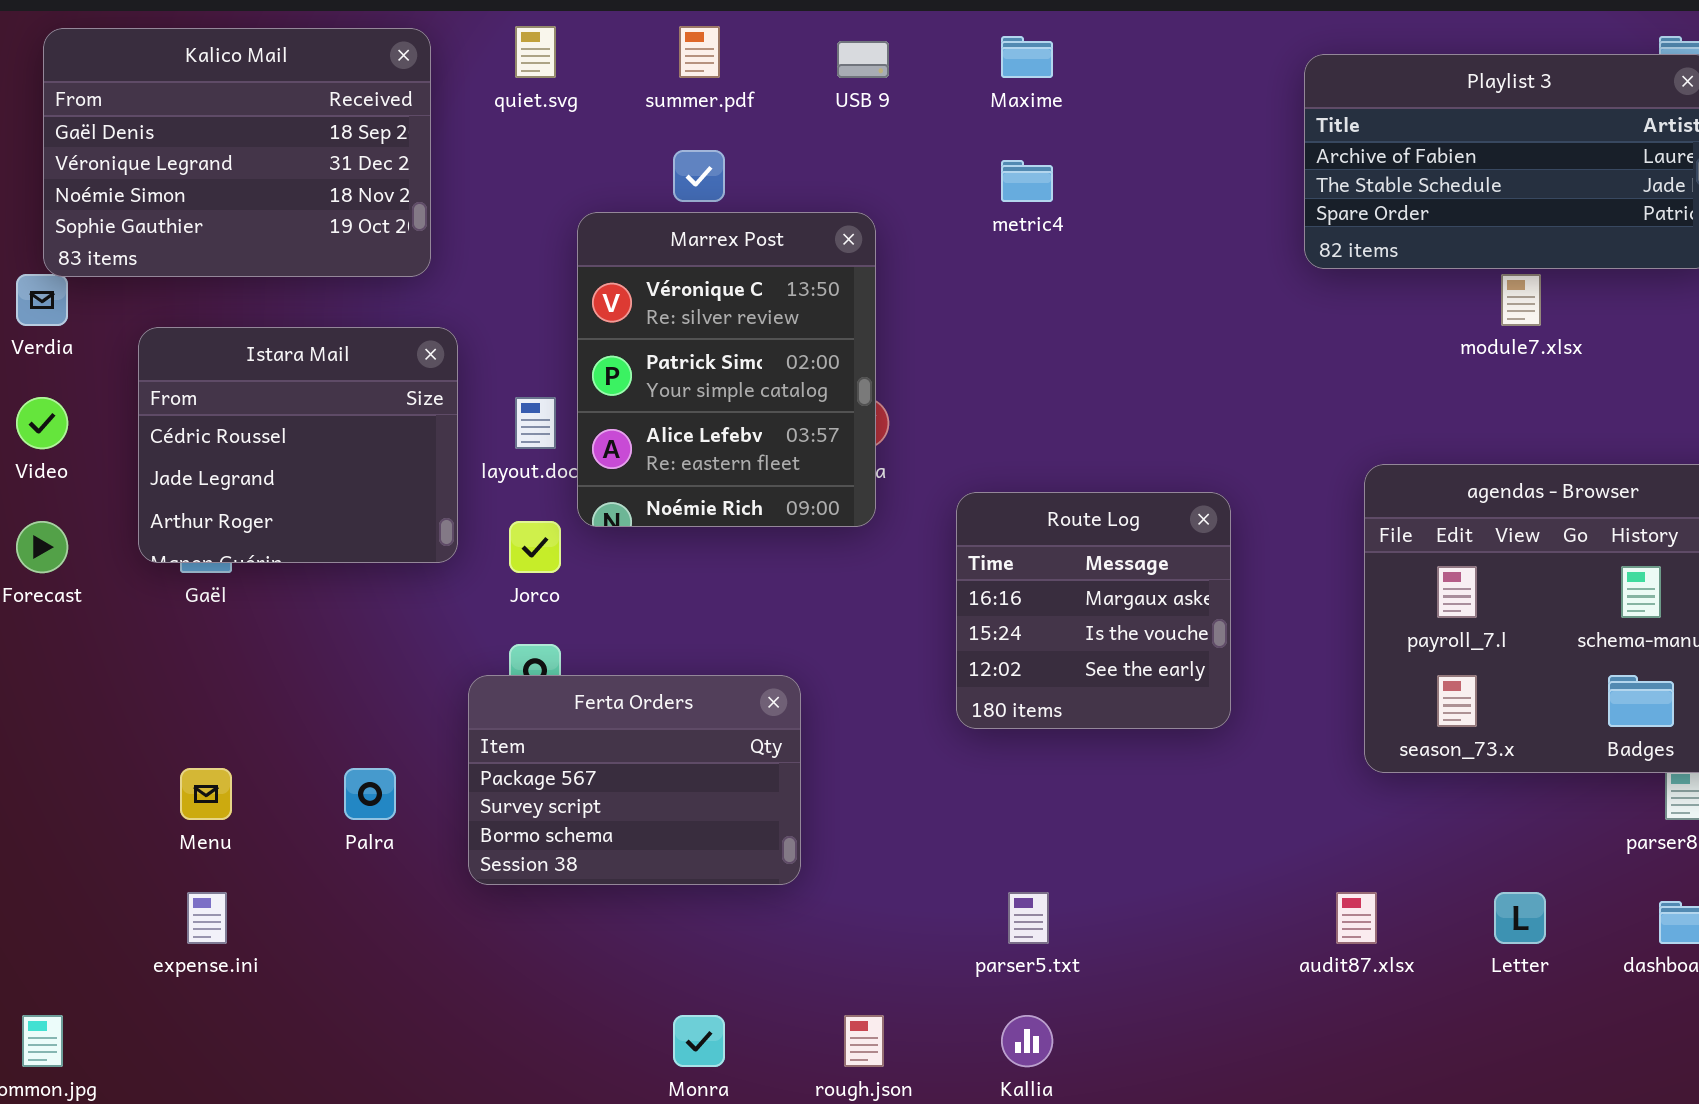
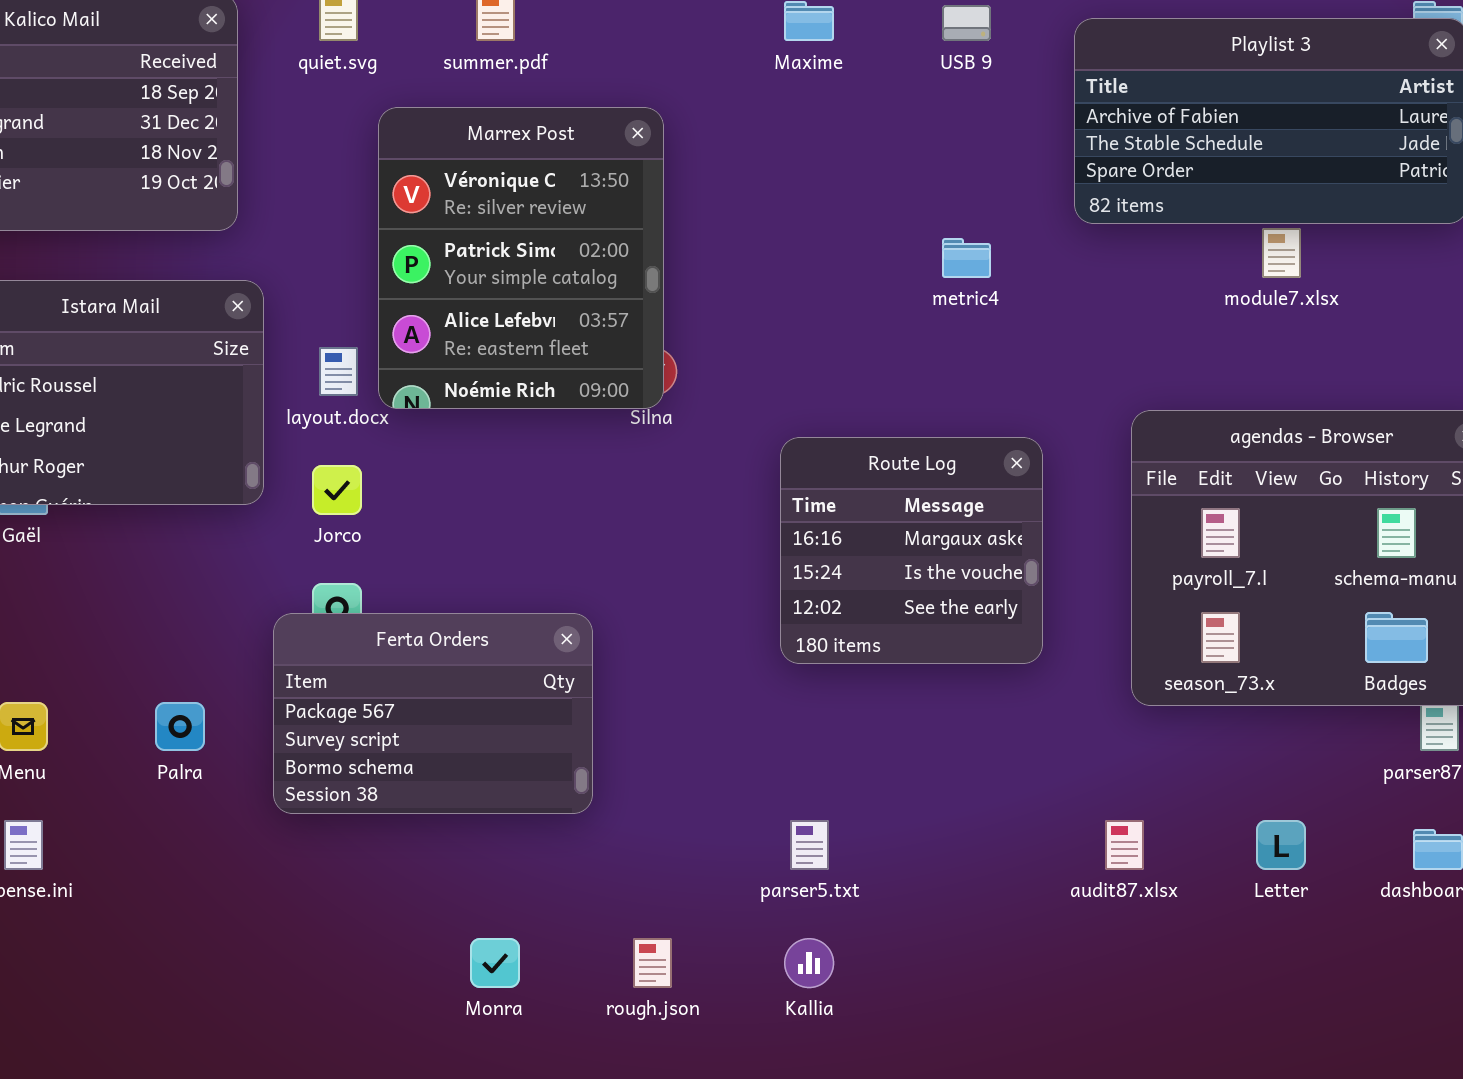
USB 9: [837,41,889,78] -> [942,5,991,41], moved
metric4: [1001,160,1053,202] -> [942,238,991,278], moved
Marrex Post: [577,212,876,527] -> [378,107,664,409], moved
Route Log: [956,492,1231,729] -> [780,437,1043,664], moved

